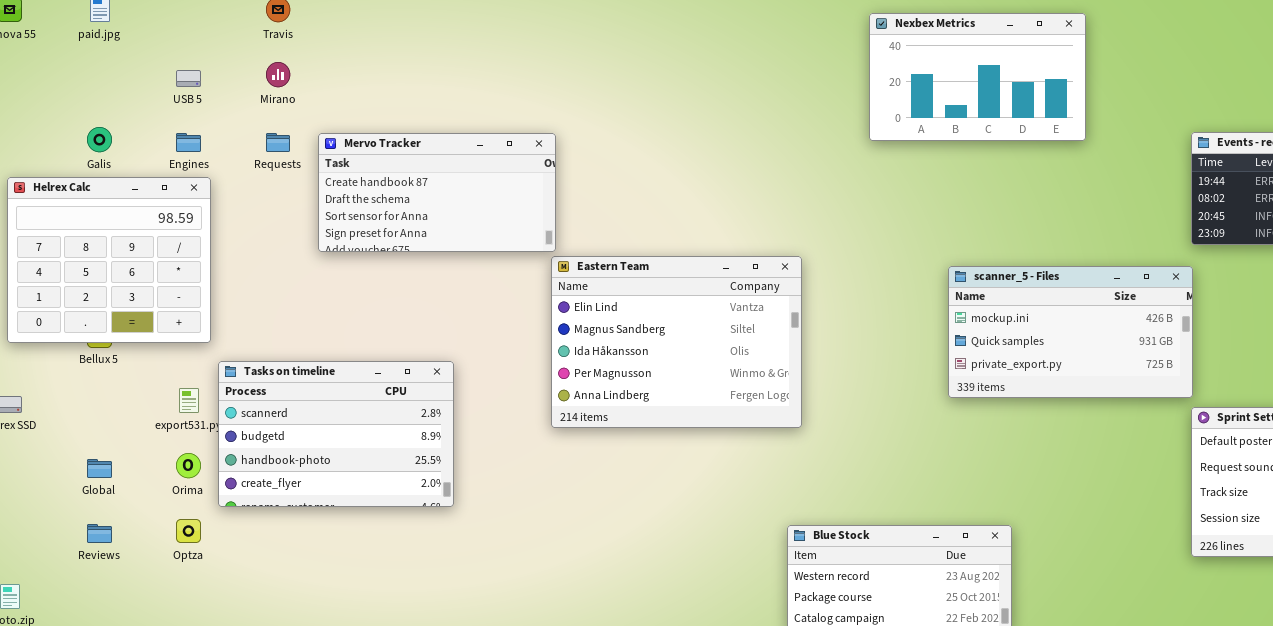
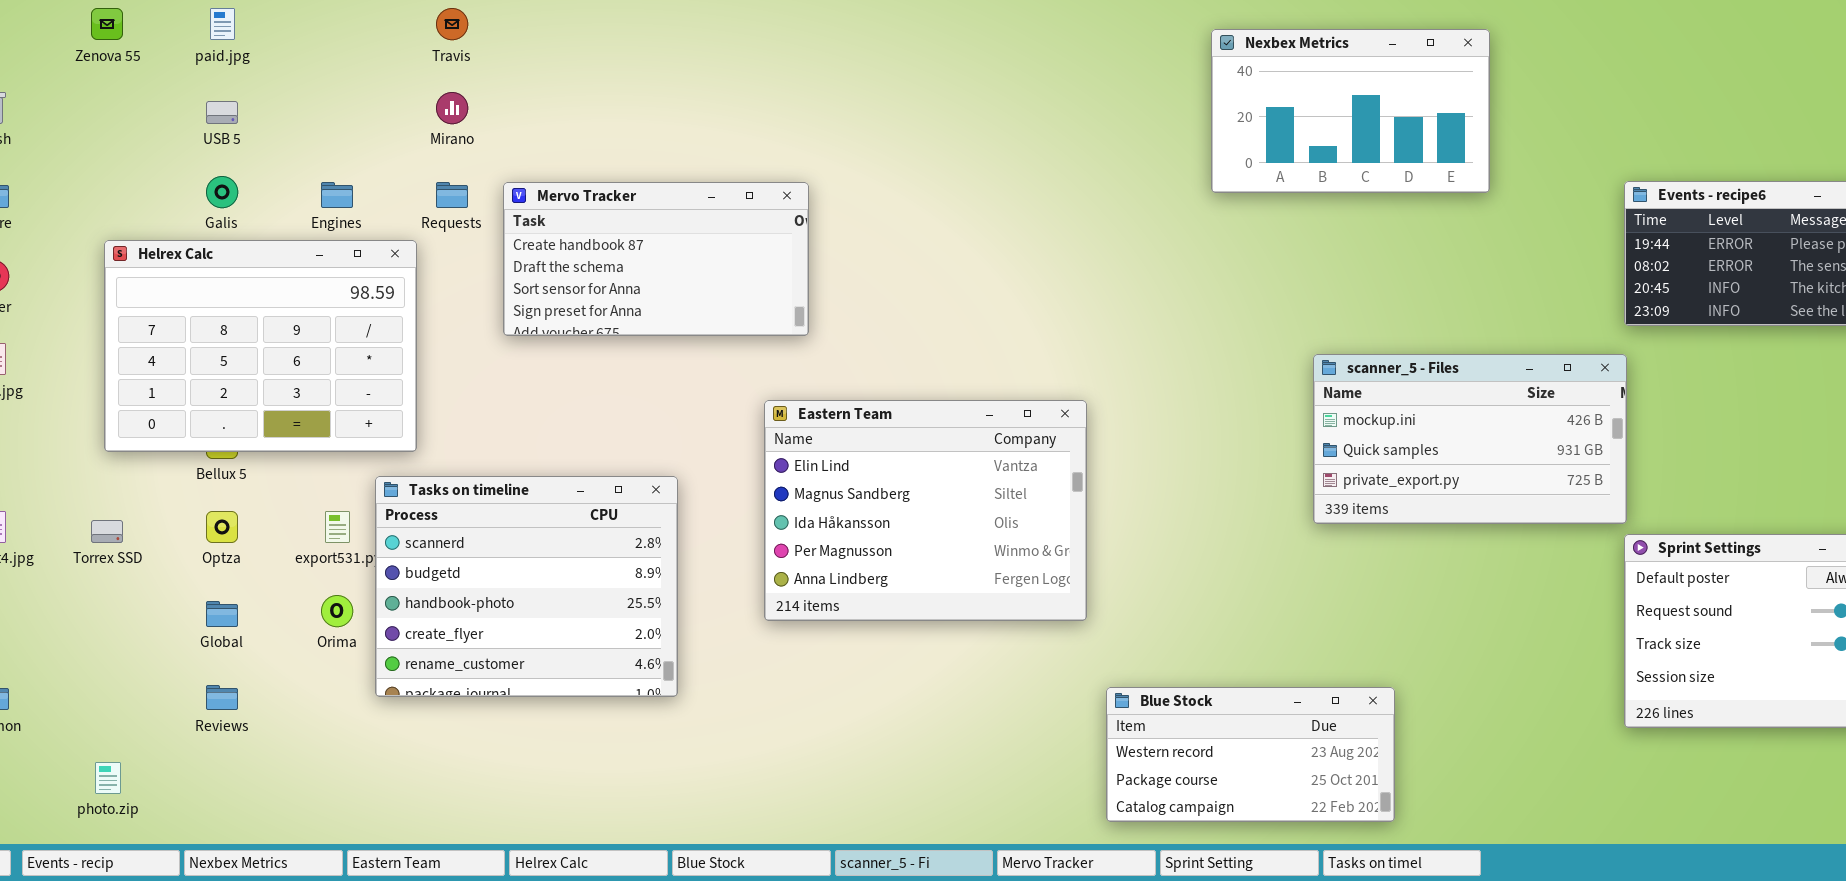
USB 5: [176,70,201,87] -> [206,101,238,124], moved
Helrex Calc: [7,177,211,343] -> [104,240,417,452], resized
Eastern Team: [551,256,802,428] -> [764,400,1087,621], moved
Tasks on timeline: [218,361,454,507] -> [375,476,678,697], resized
Optza: [176,519,201,543] -> [206,511,238,543], moved

